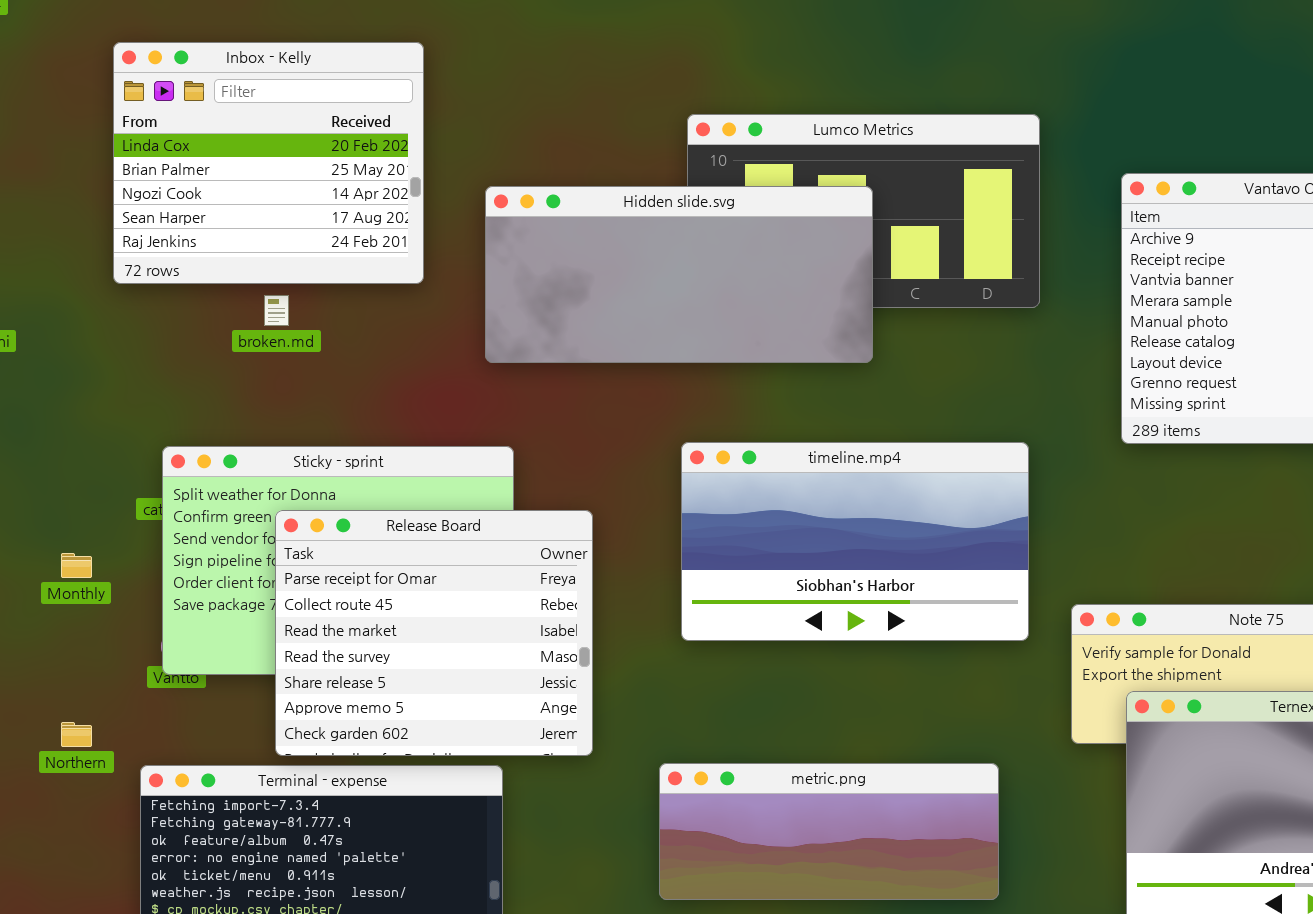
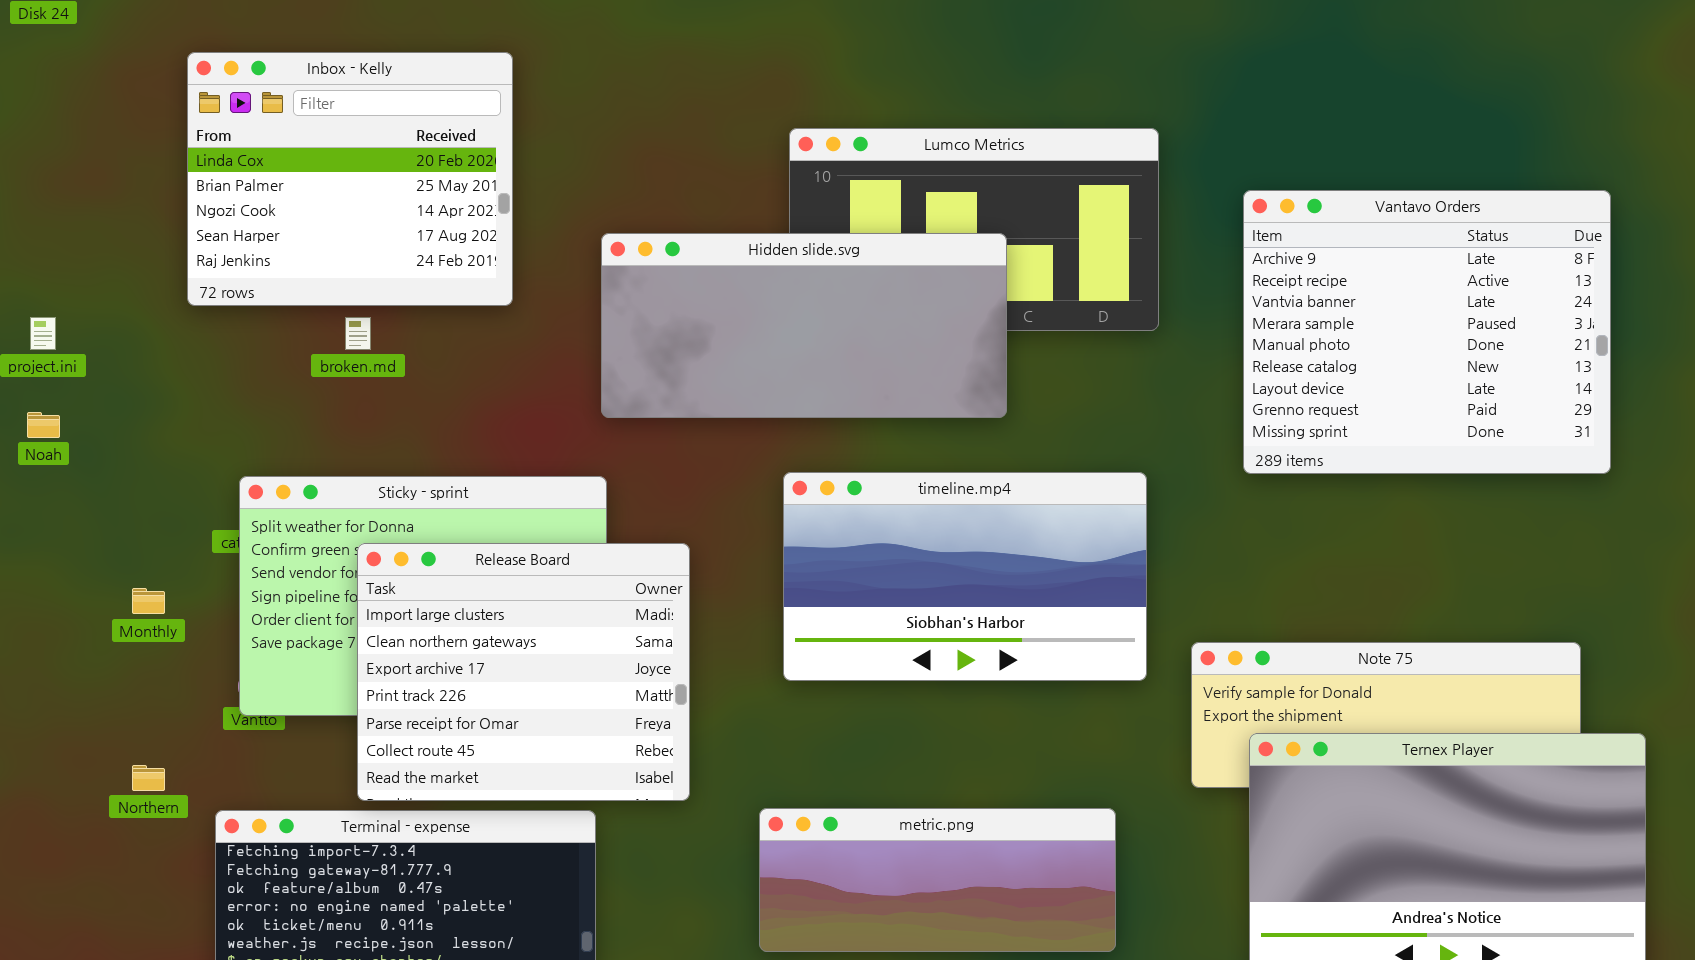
Hidden slide.svg: [485,186,873,363] -> [601,233,1007,418], moved
Release Board: [275,510,593,756] -> [357,543,690,801], scrolled up 4 rows

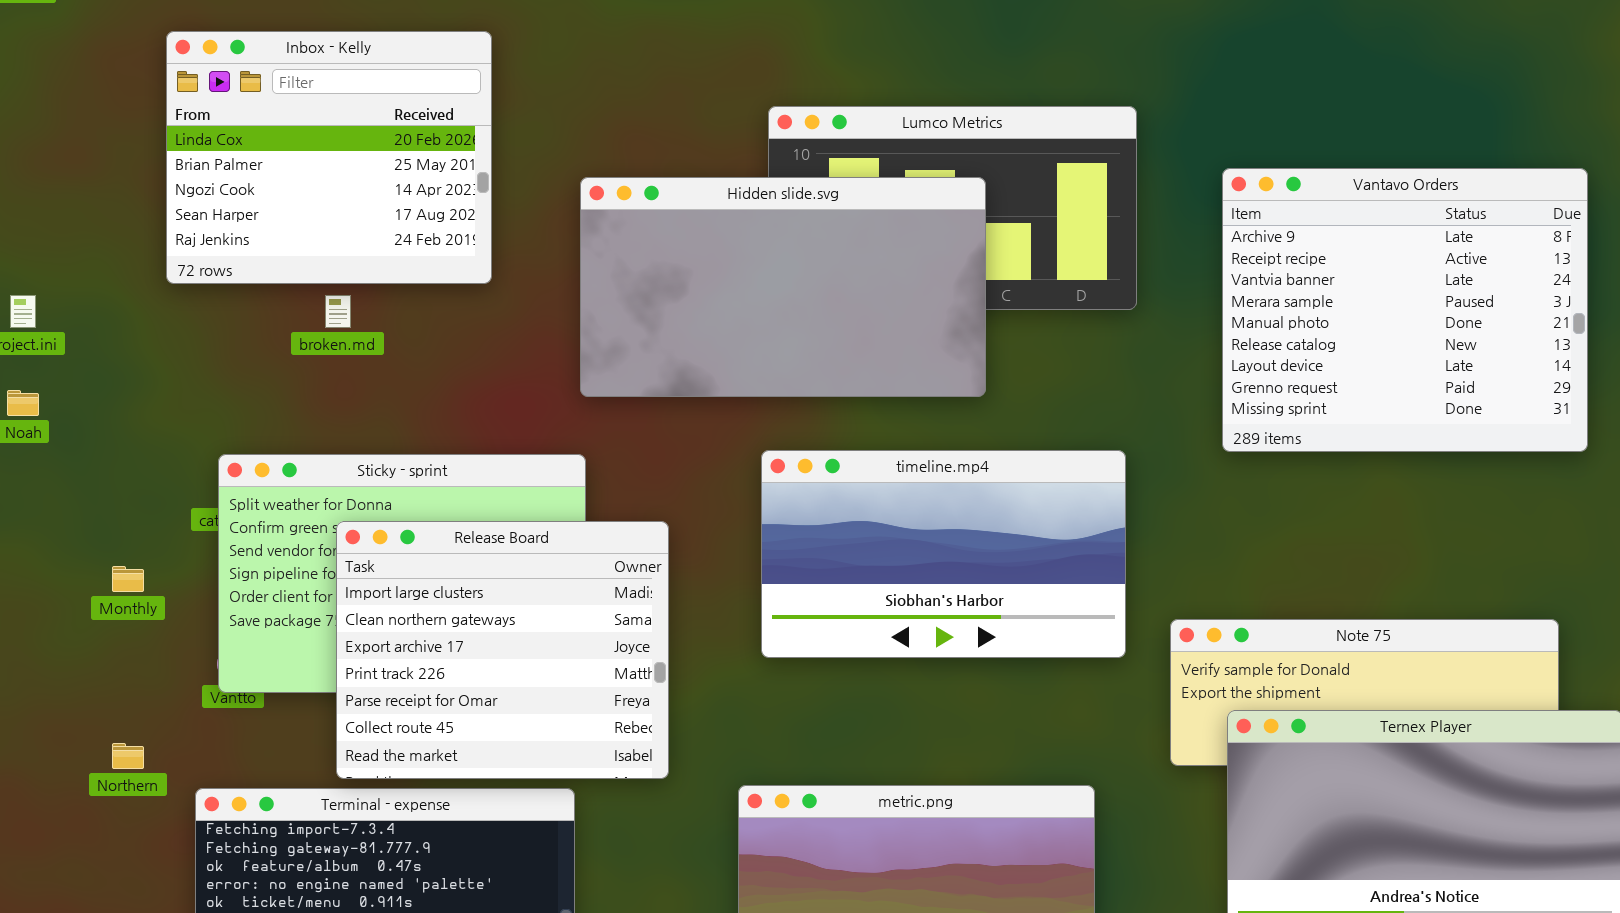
Hidden slide.svg: [601,233,1007,418] -> [580,177,986,397], resized

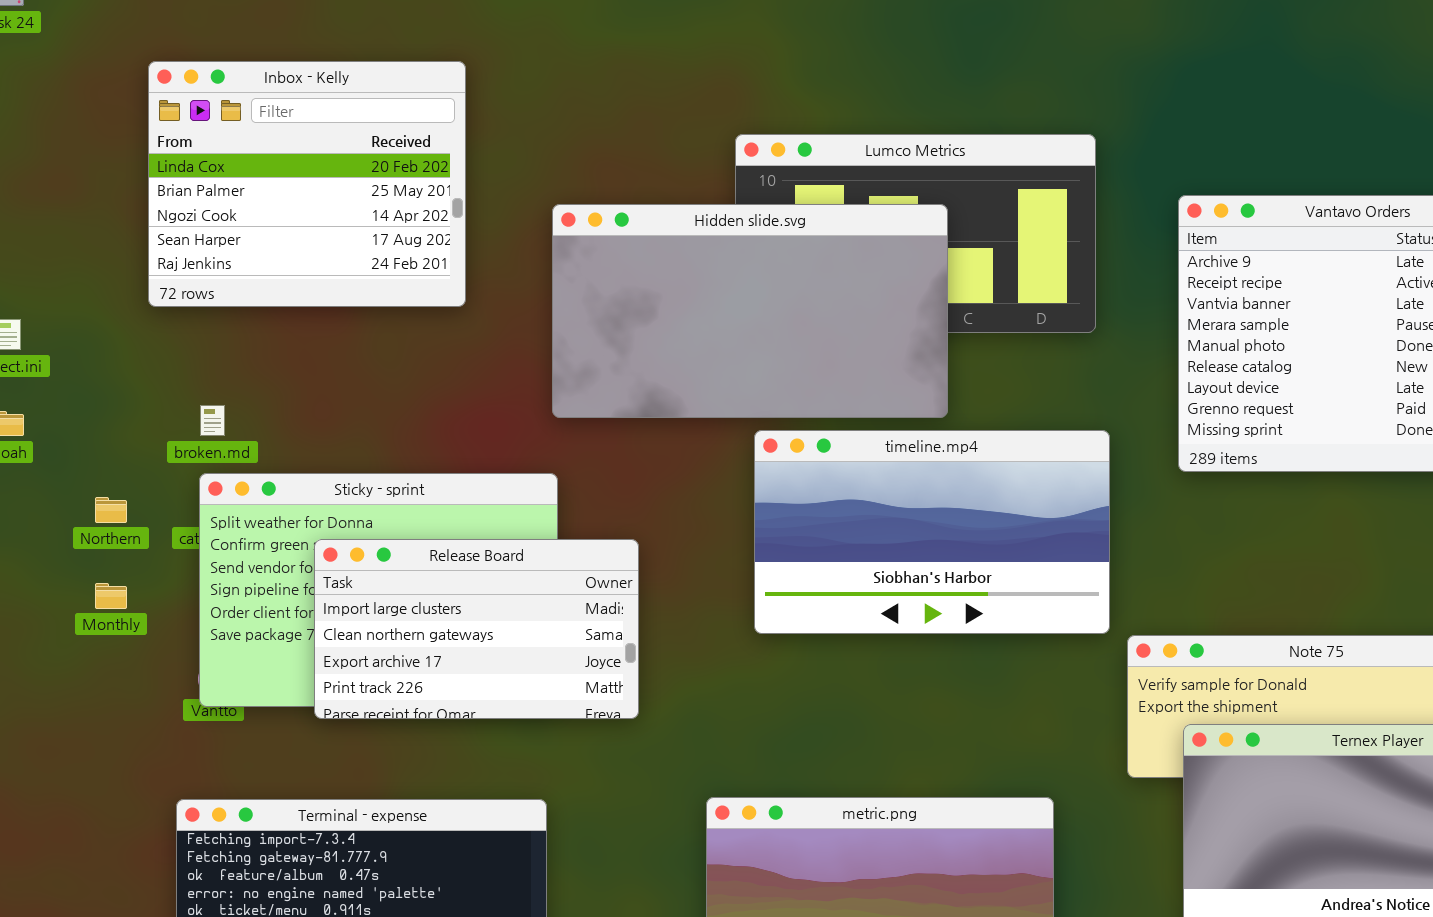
broken.md: [325,295,351,328] -> [200,405,225,436], moved
timeline.mp4: [761,450,1126,658] -> [754,430,1110,634], moved
Release Board: [336,521,669,779] -> [314,539,639,719], resized
Northern: [112,743,144,769] -> [95,497,127,523], moved

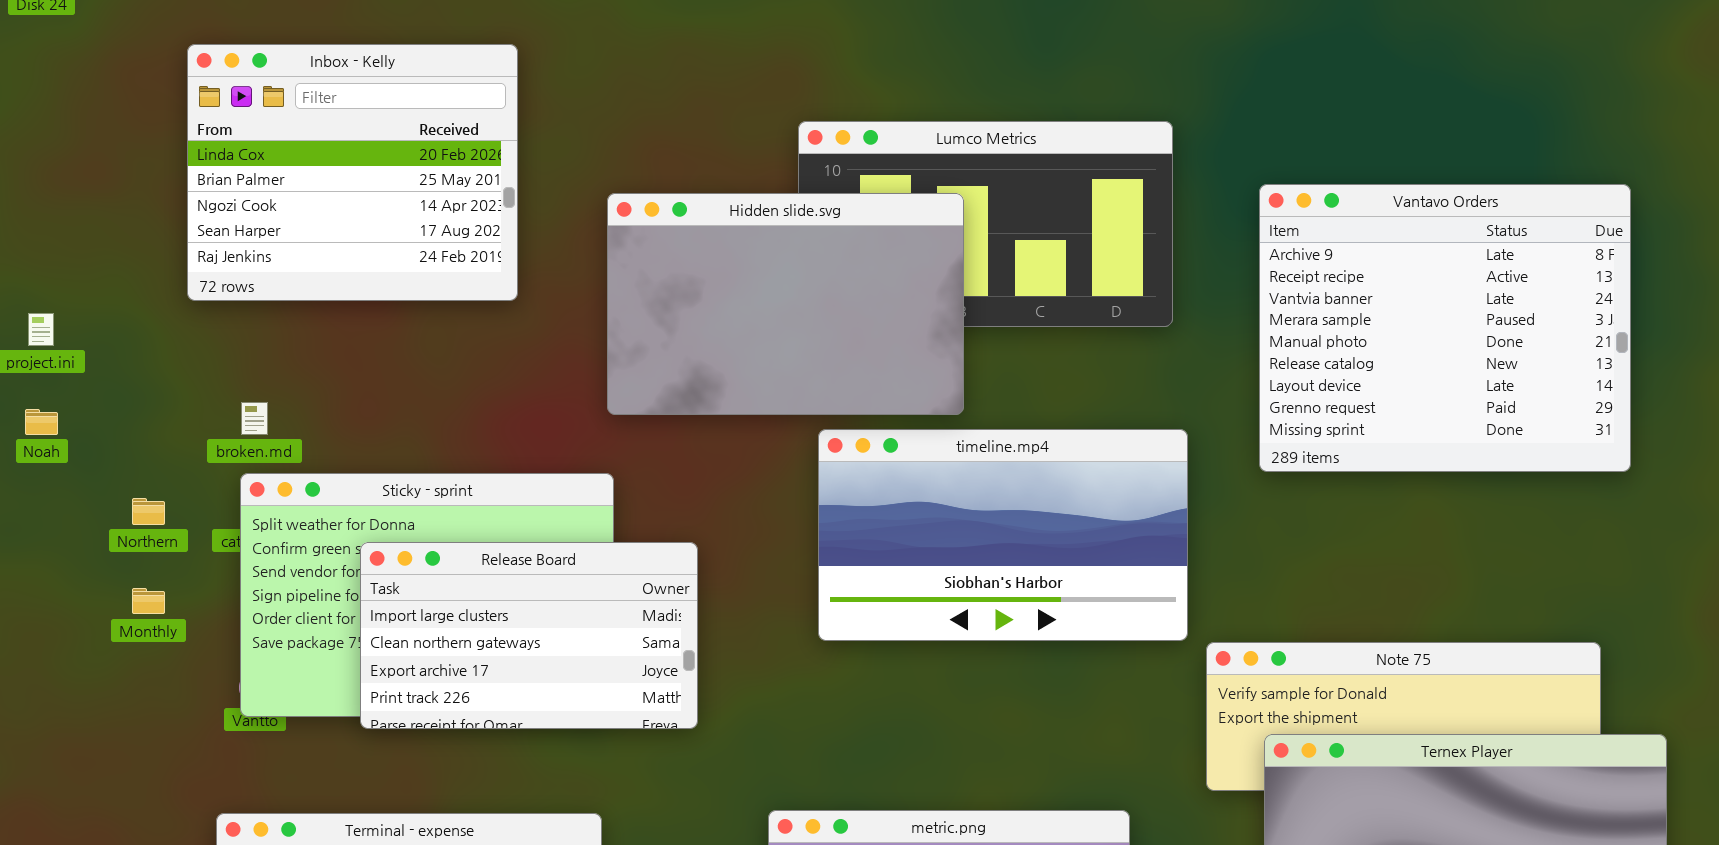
Hidden slide.svg: [552,204,948,418] -> [607,193,964,415], resized

